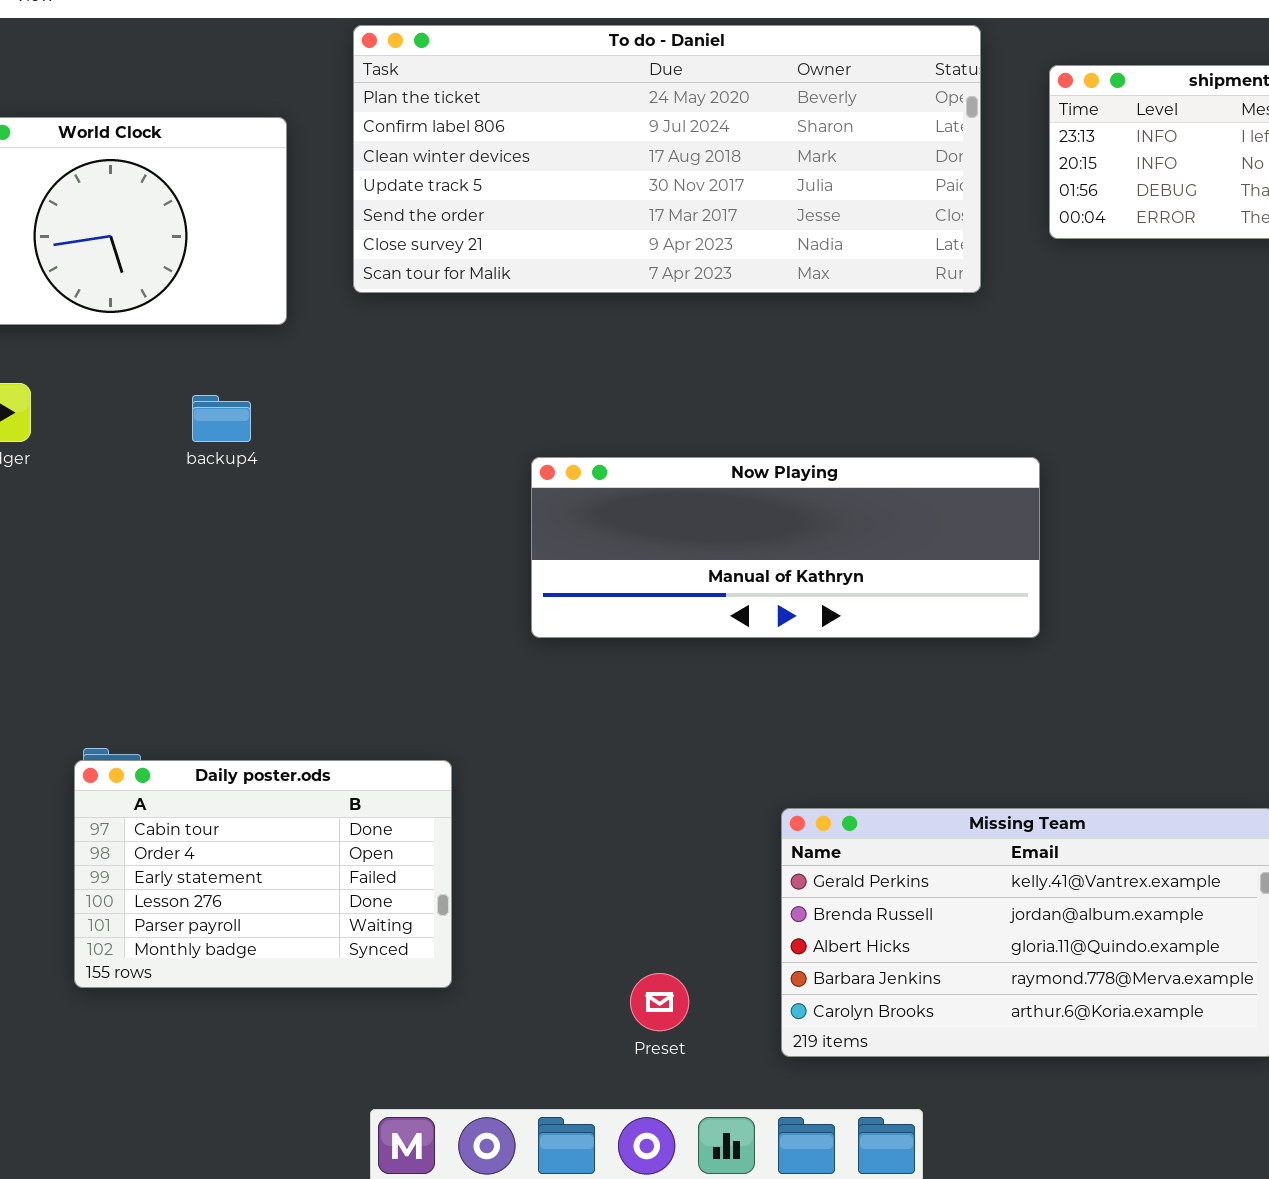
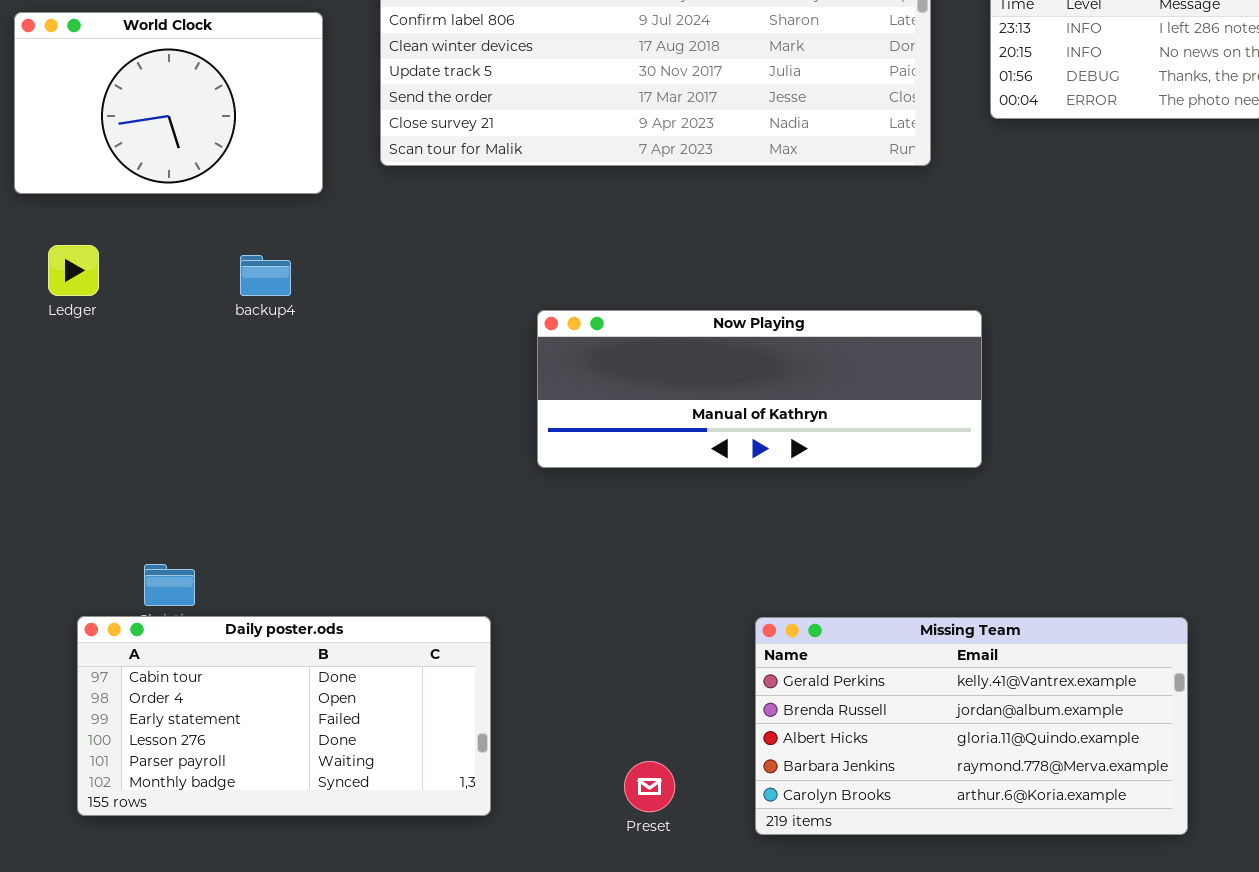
Daily poster.ods: [74,760,452,988] -> [77,616,491,816], moved, resized

